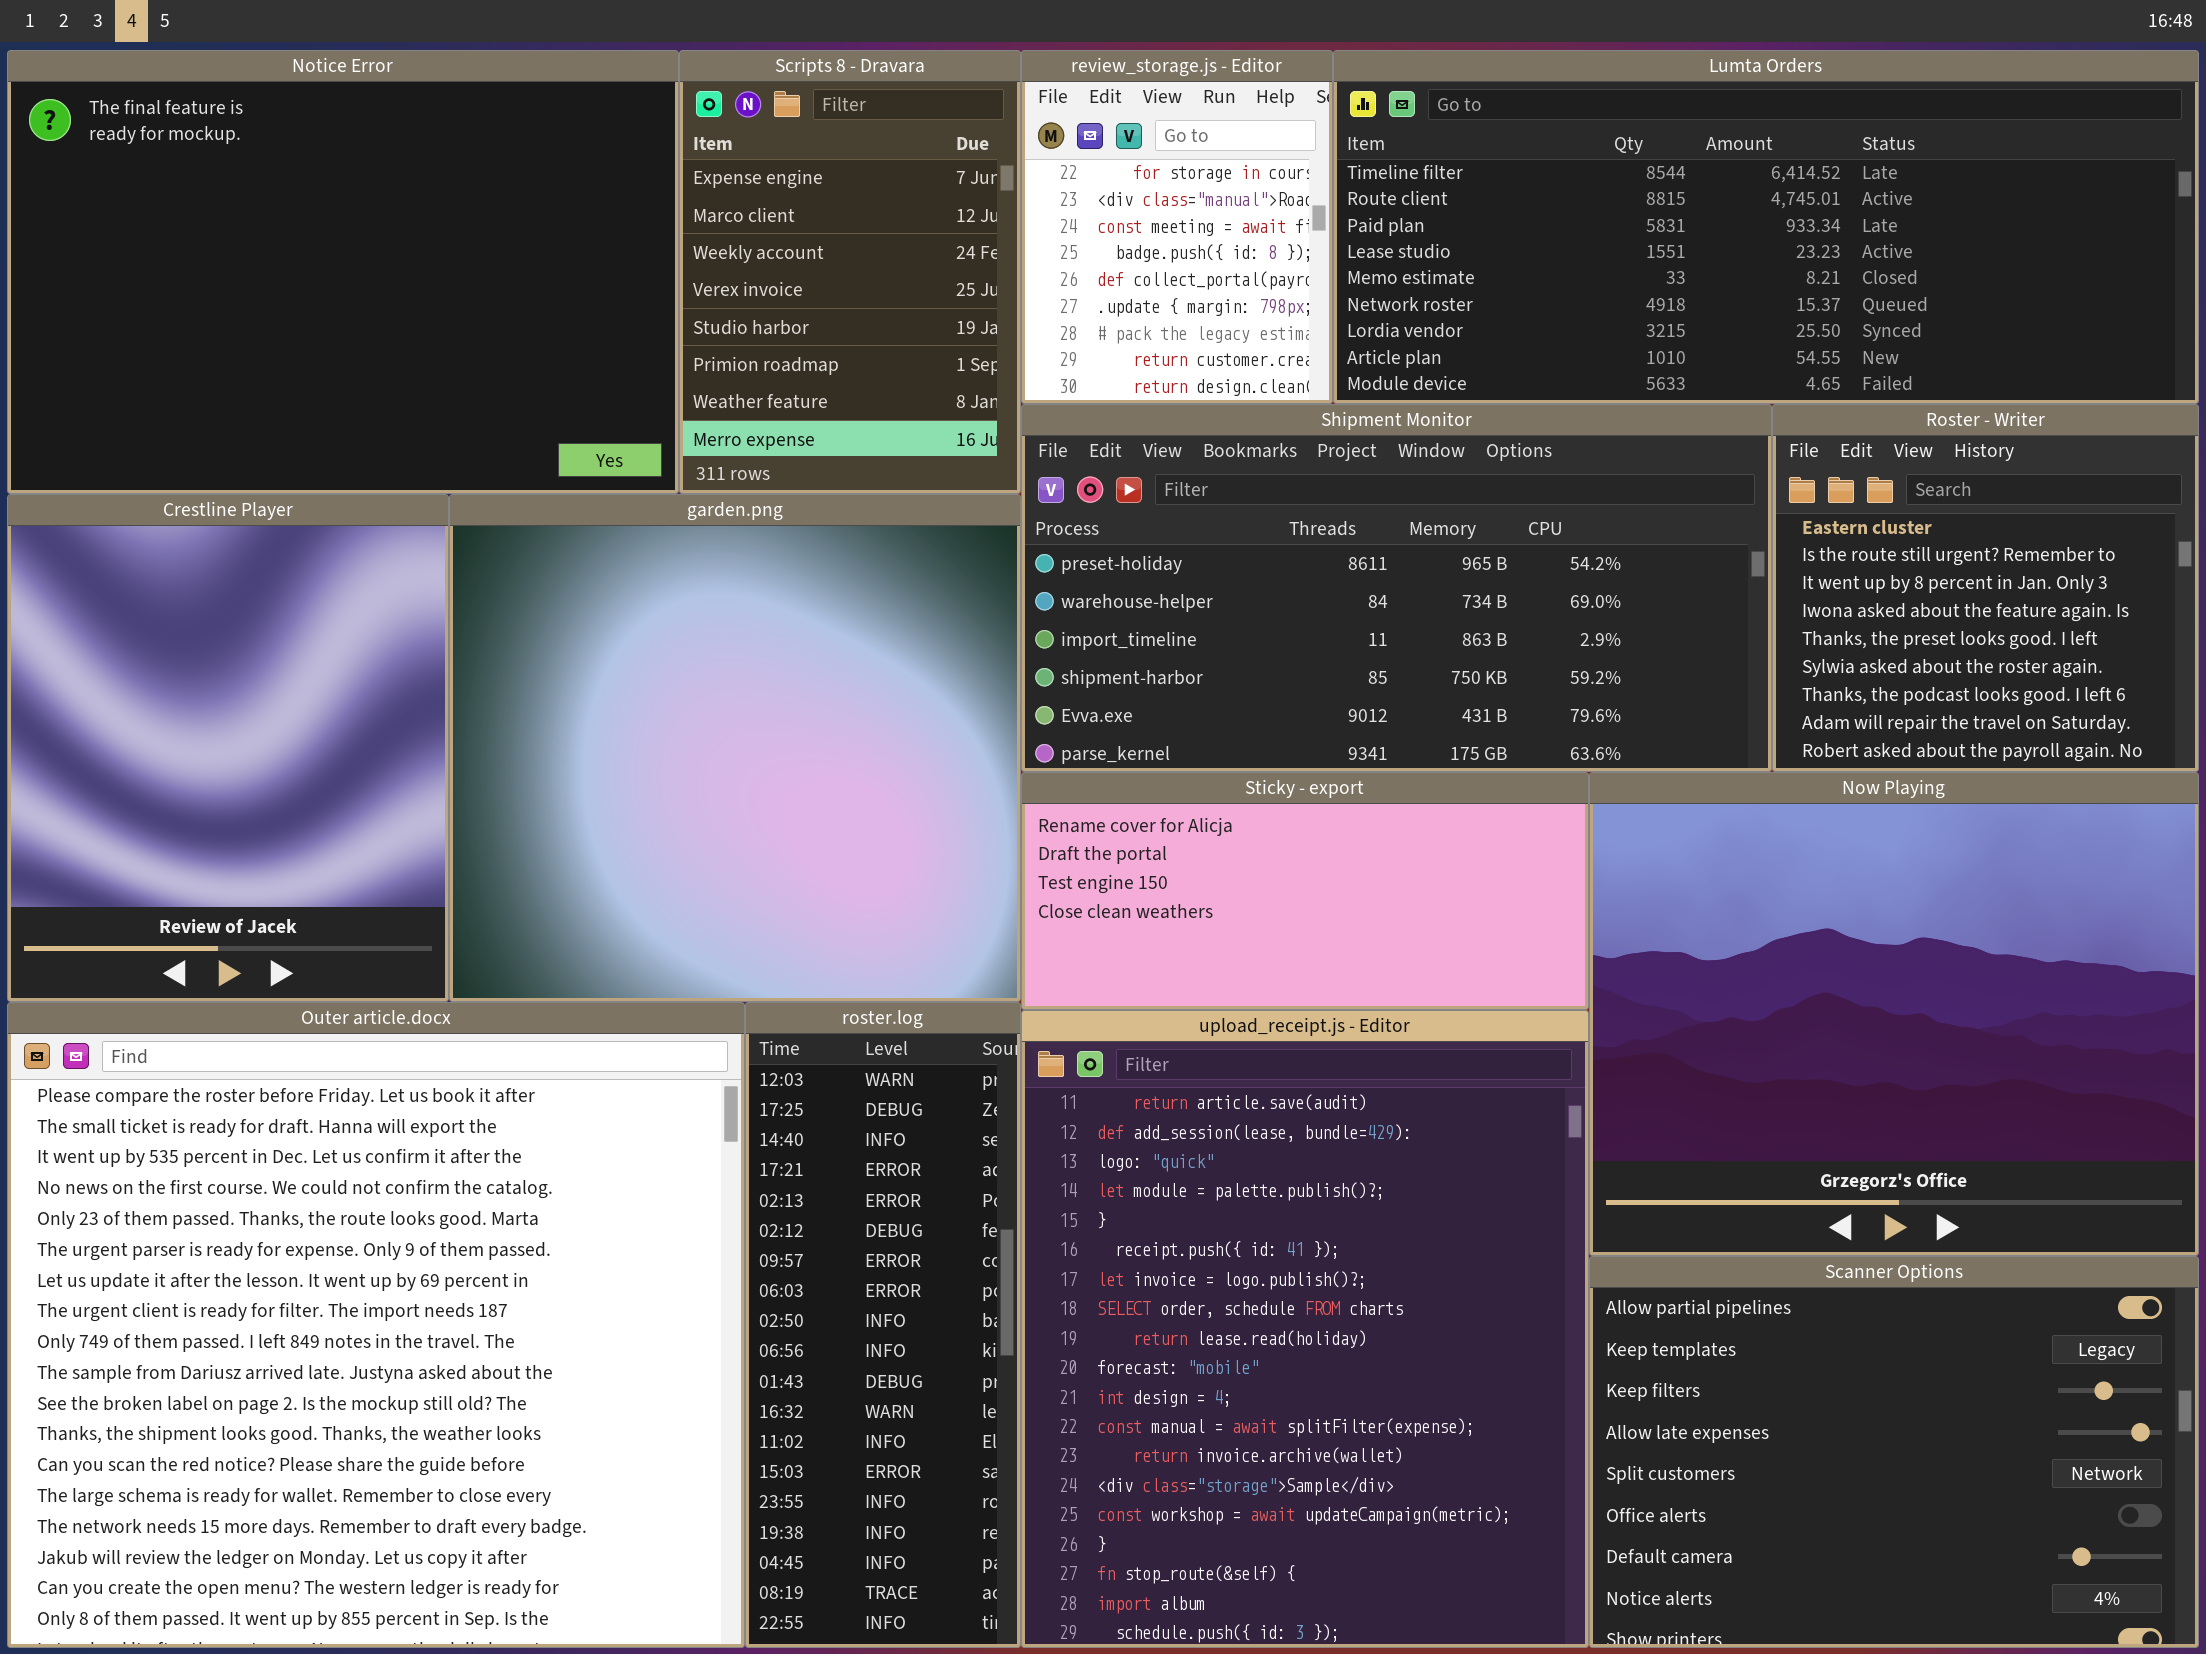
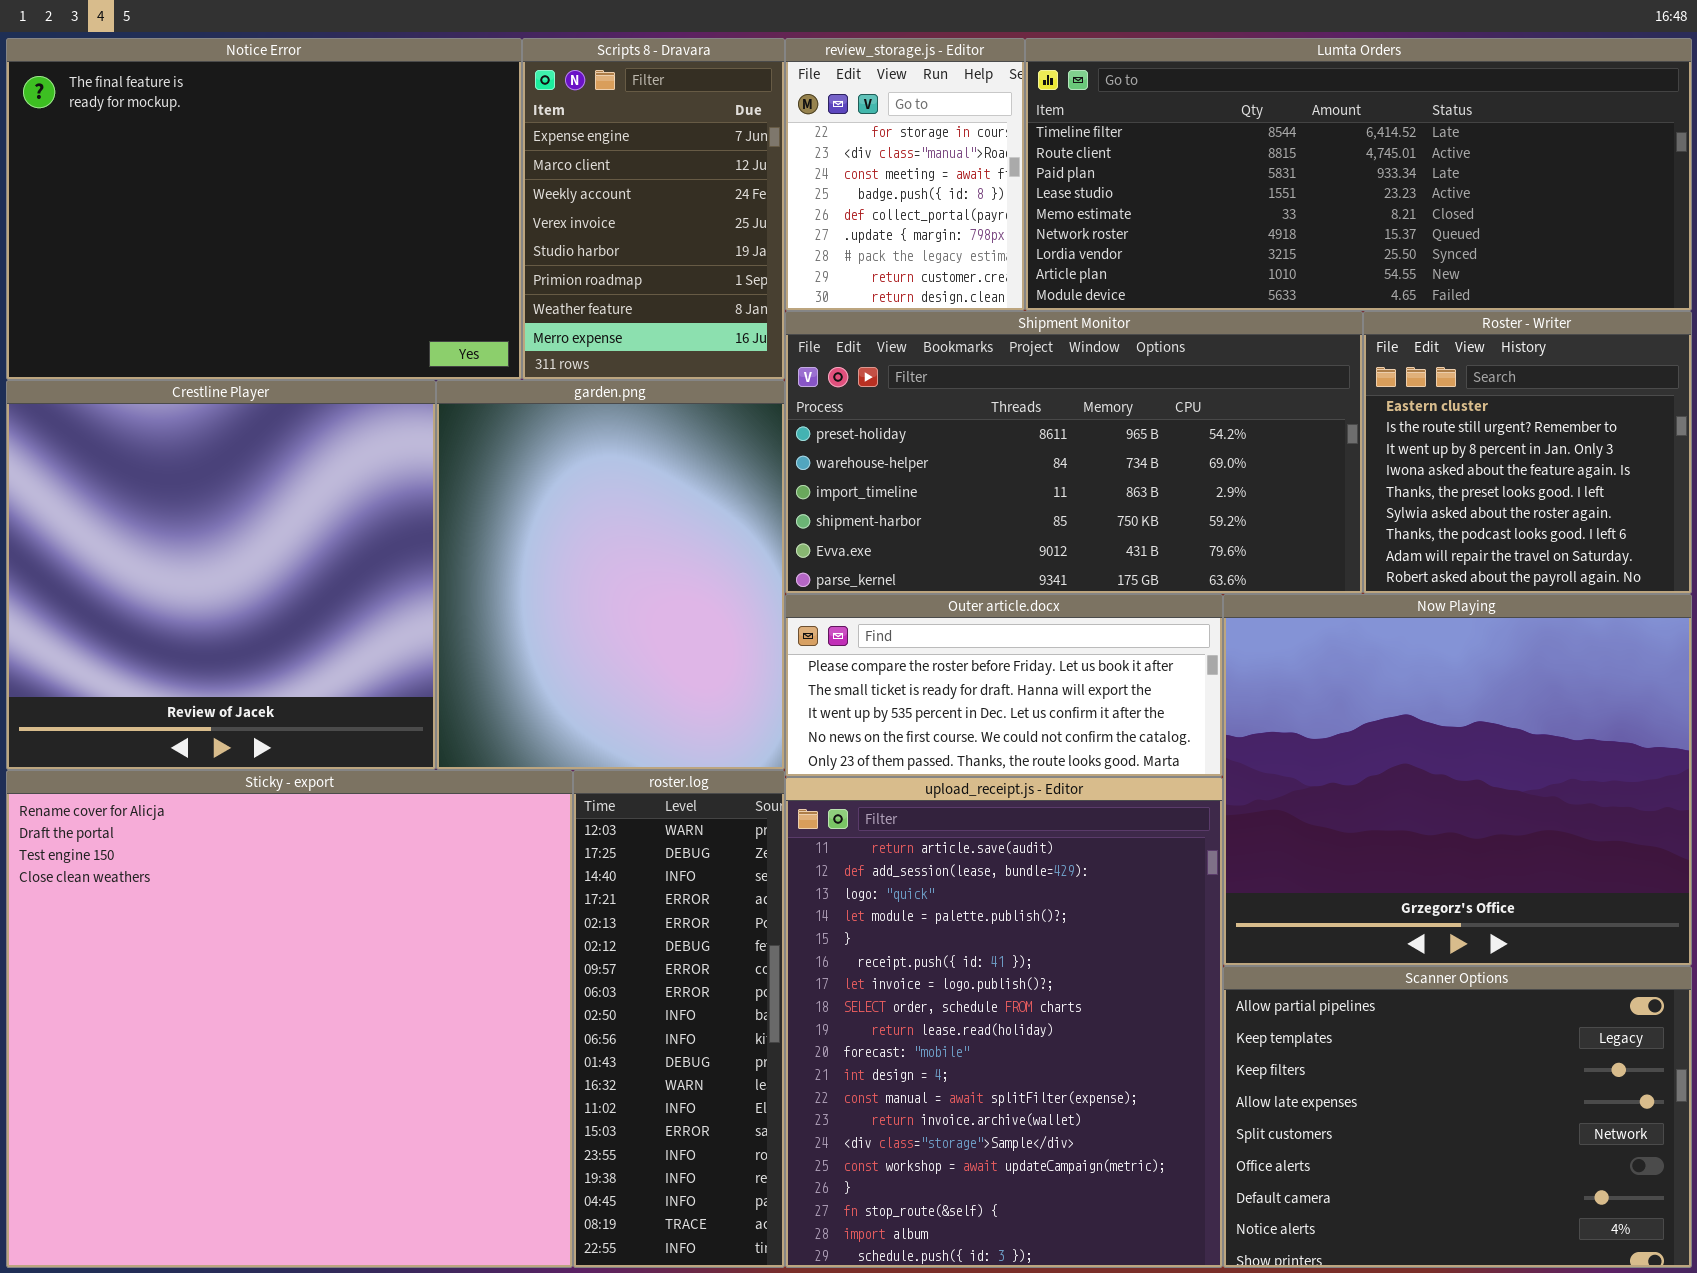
Crestline Player: [7,494,449,1002] -> [6,380,436,770], resized
garden.png: [449,494,1021,1002] -> [436,380,785,770], resized
Sticky - export: [1021,772,1589,1010] -> [6,770,573,1268], moved, resized
Outer article.docx: [7,1002,745,1648] -> [785,594,1223,777], moved, resized

